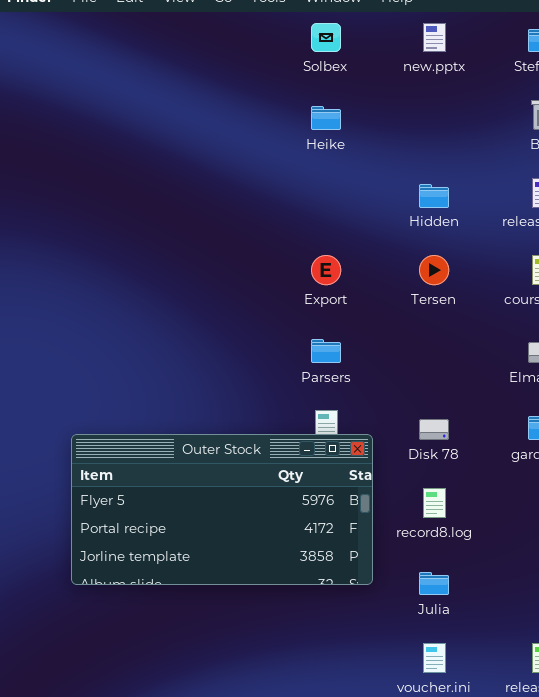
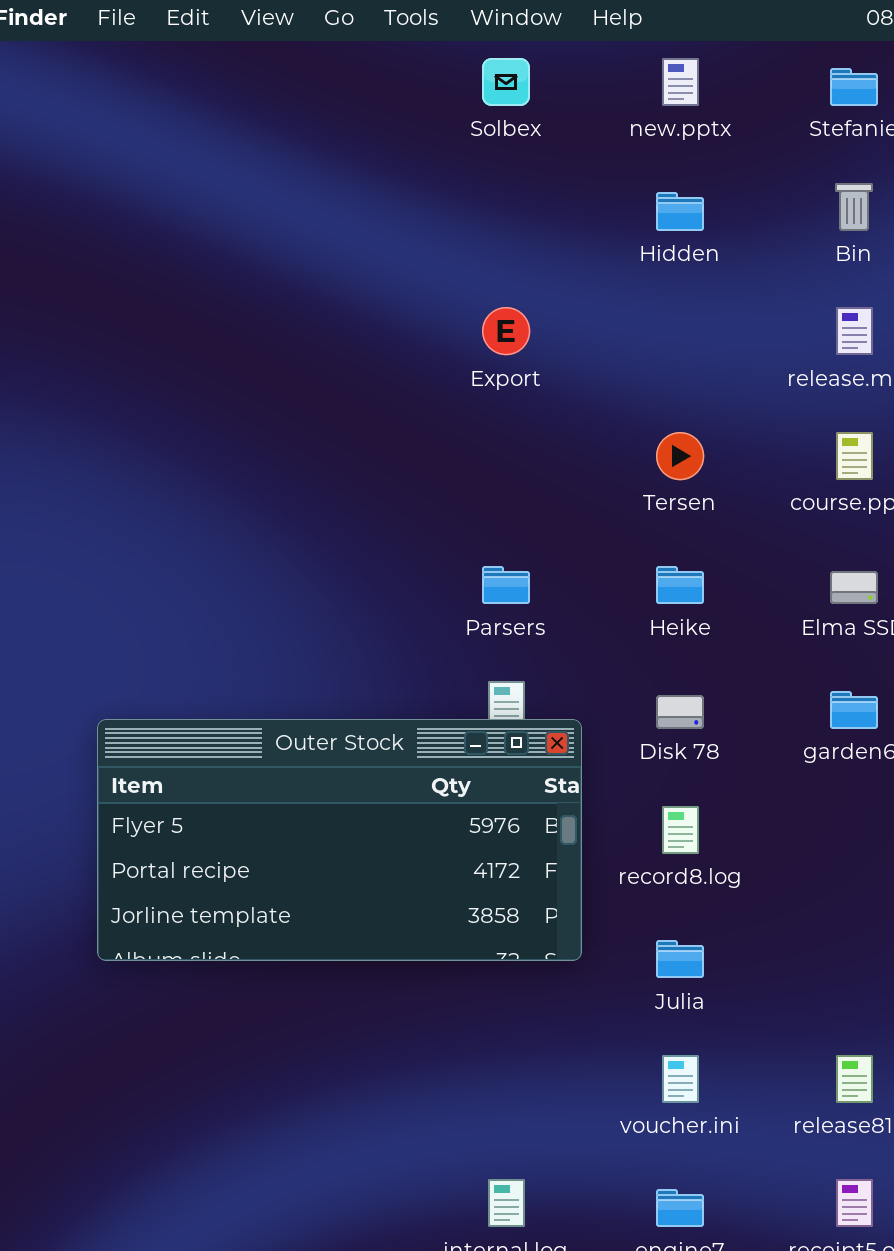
Heike: [311,106,341,130] -> [656,566,704,604], moved
Hidden: [419,184,449,208] -> [656,192,704,231], moved
Export: [311,255,341,285] -> [482,307,530,355], moved

